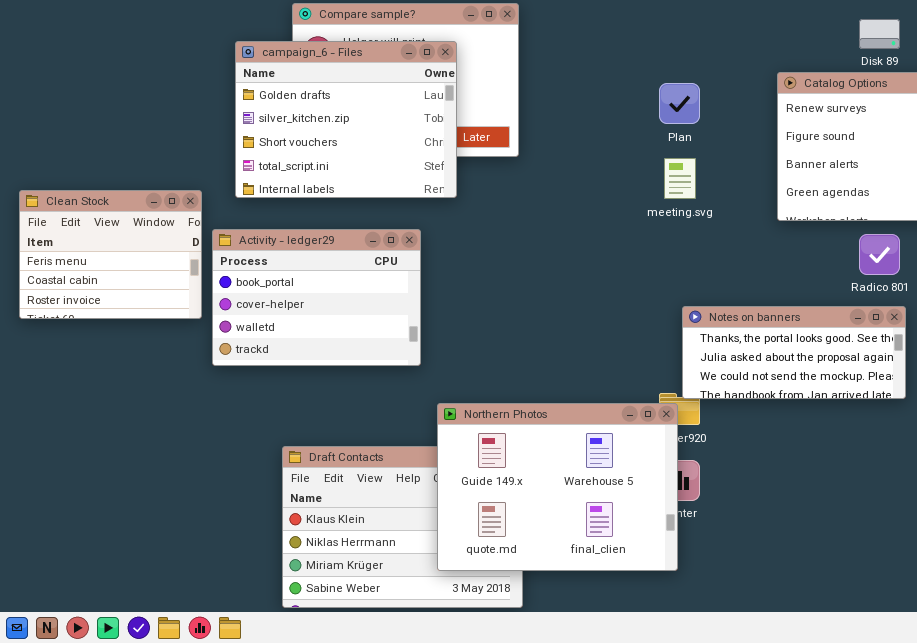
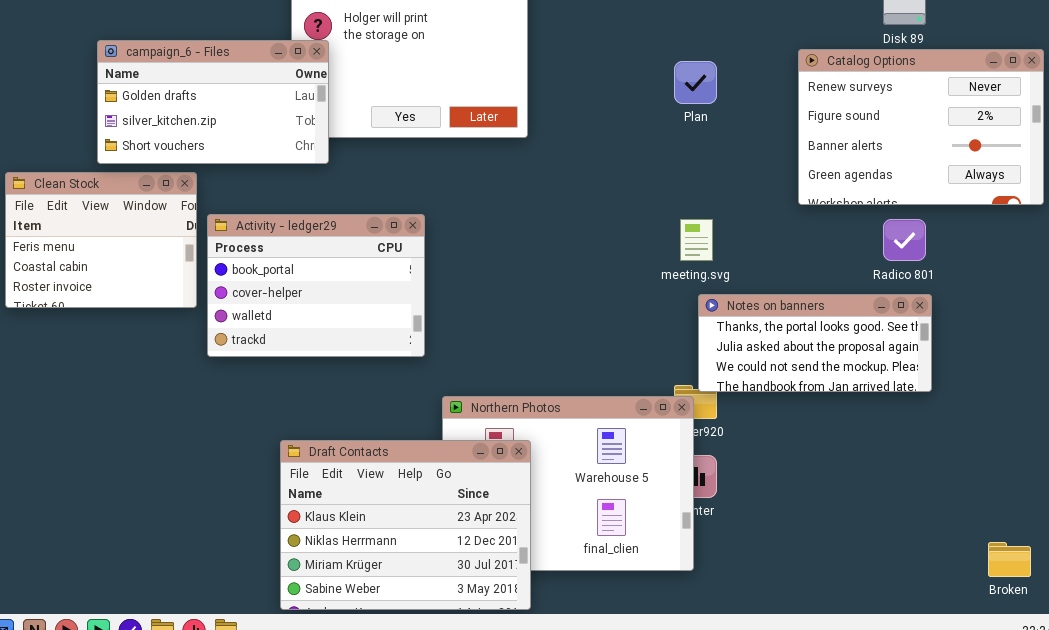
campaign_6 - Files: [235,41,457,198] -> [97,40,329,164], moved, resized
meeting.svg: [664,158,696,199] -> [680,219,713,261], moved
Draft Contacts: [282,446,523,608] -> [280,440,531,610], raised

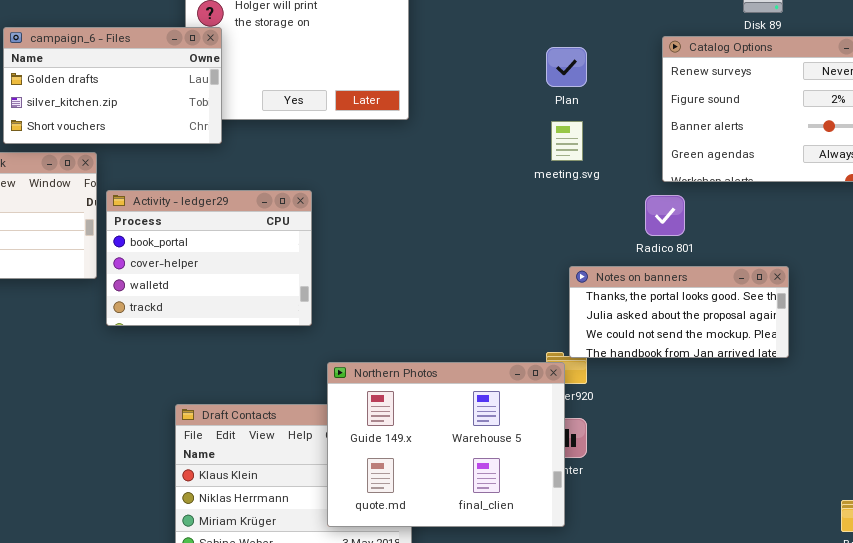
meeting.svg: [680,219,713,261] -> [551,121,583,161], moved
Radico 801: [883,219,926,261] -> [645,195,685,236], moved
Northern Photos: [442,396,694,571] -> [327,362,565,527], raised

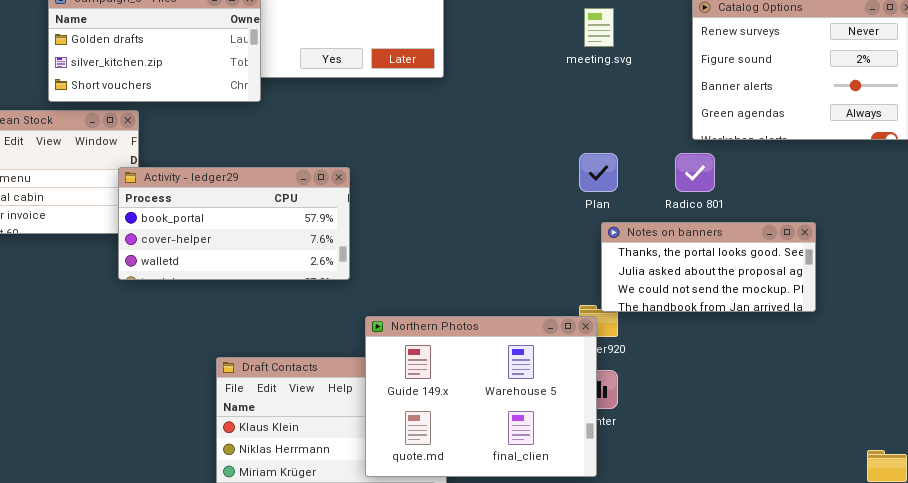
Plan: [546,47,587,87] -> [579,153,618,192], moved
meeting.svg: [551,121,583,161] -> [584,8,614,47], moved
Activity - ledger29: [106,190,312,326] -> [118,167,350,280], resized

